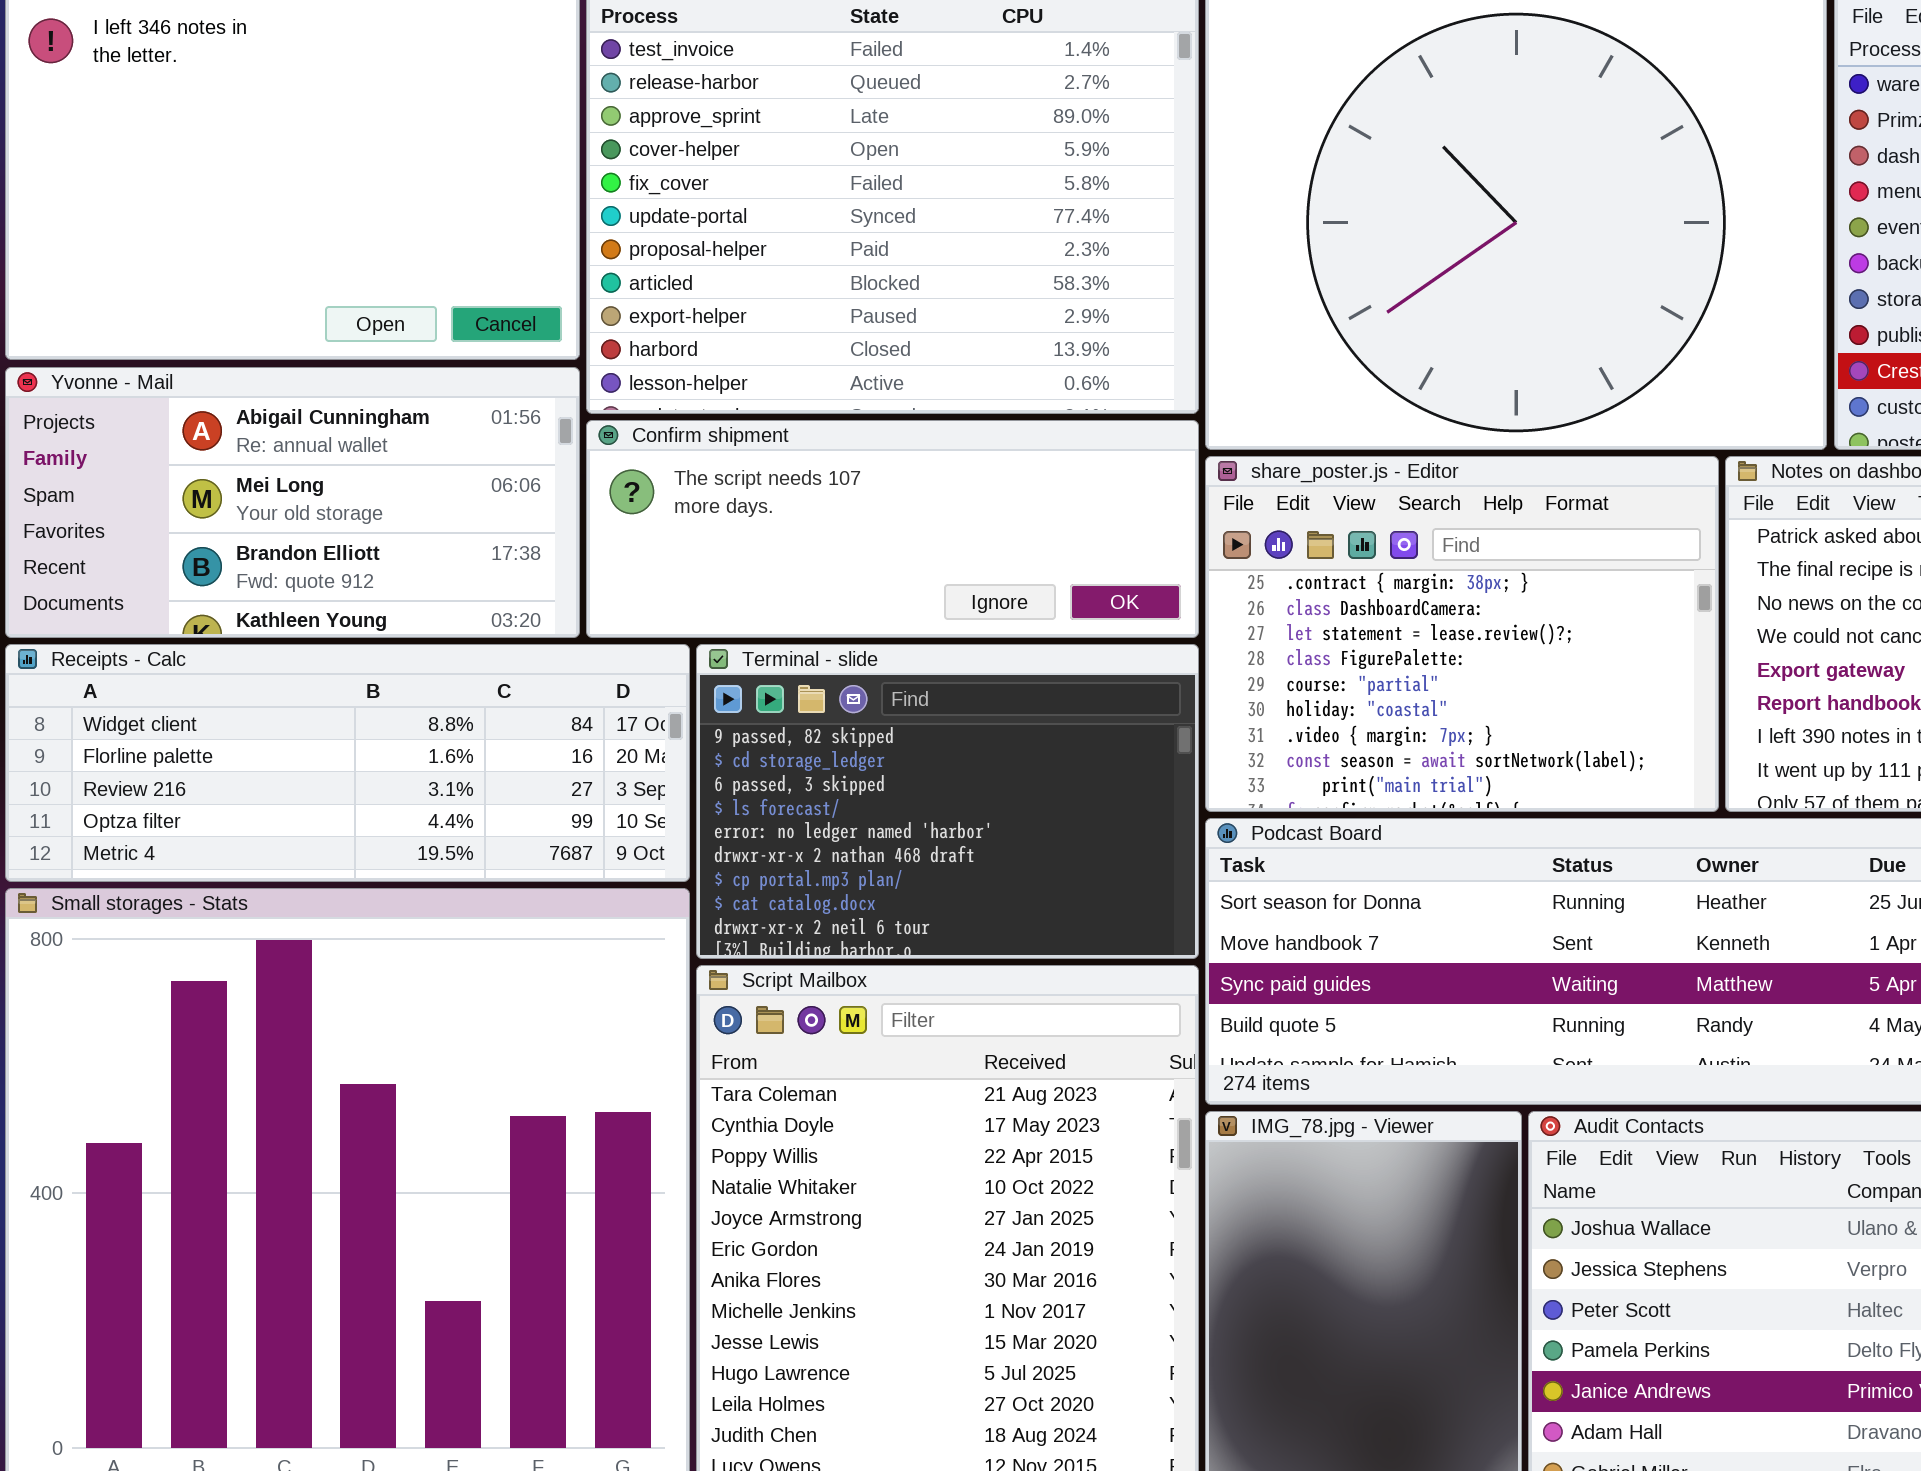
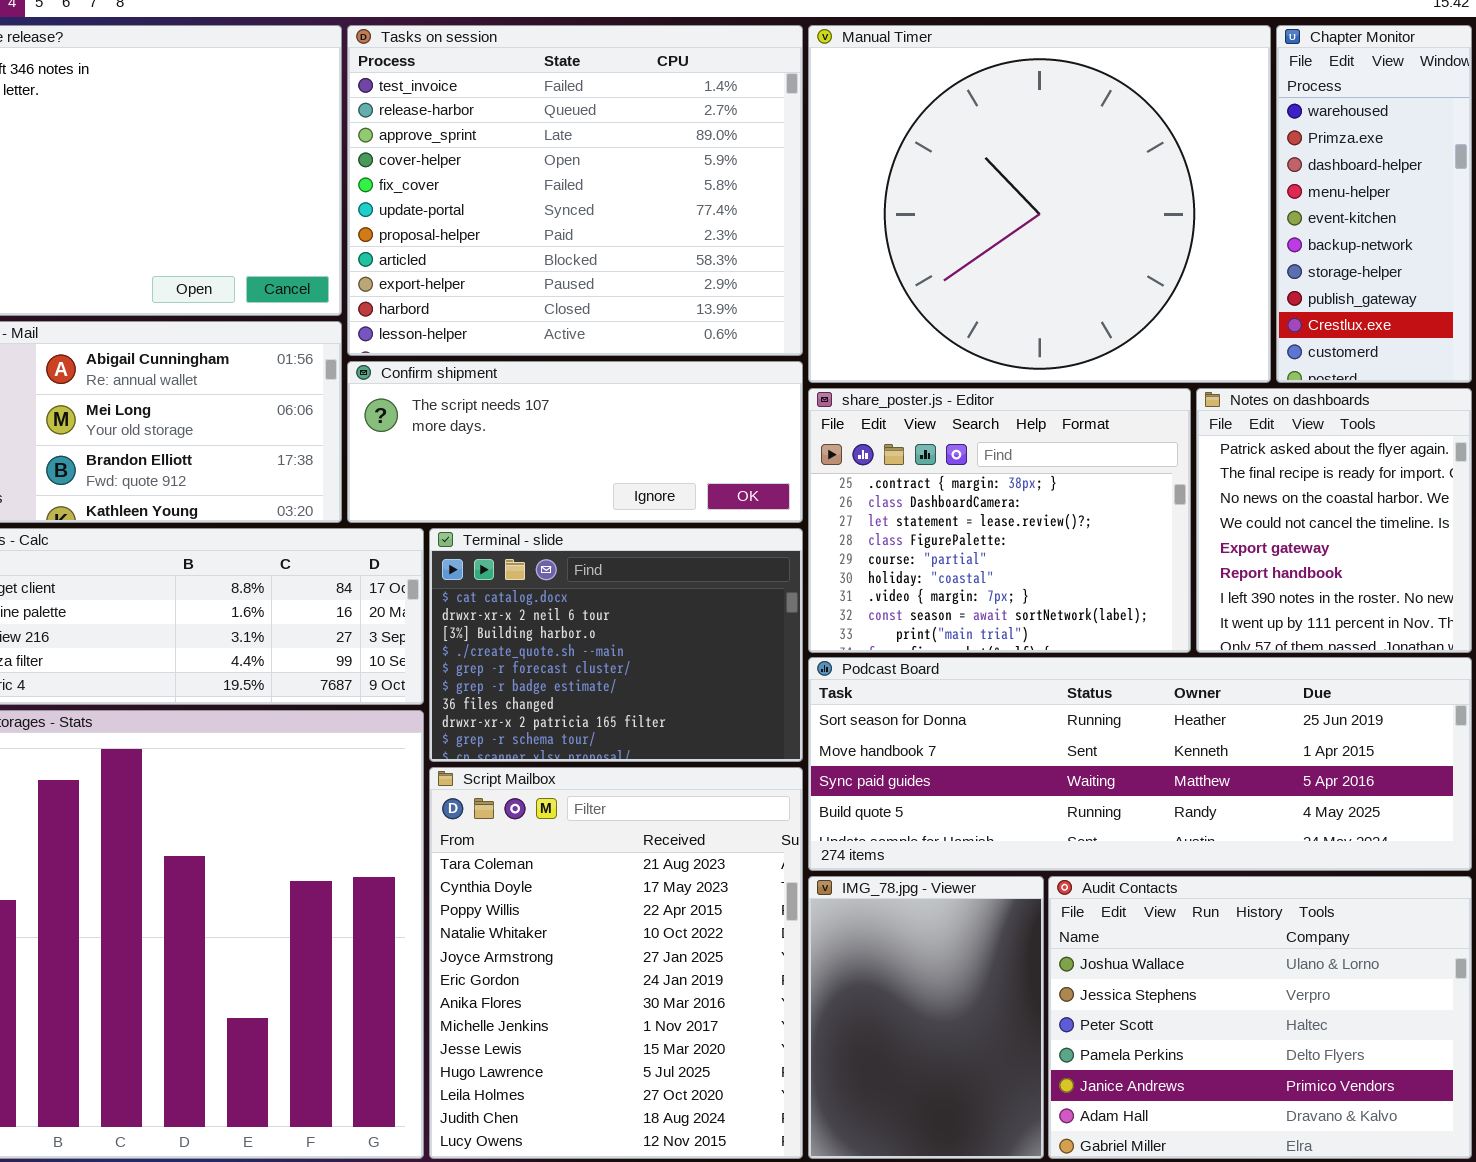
Terminal - slide: [696,644,1199,959] -> [429,528,803,762], scrolled down 7 rows

